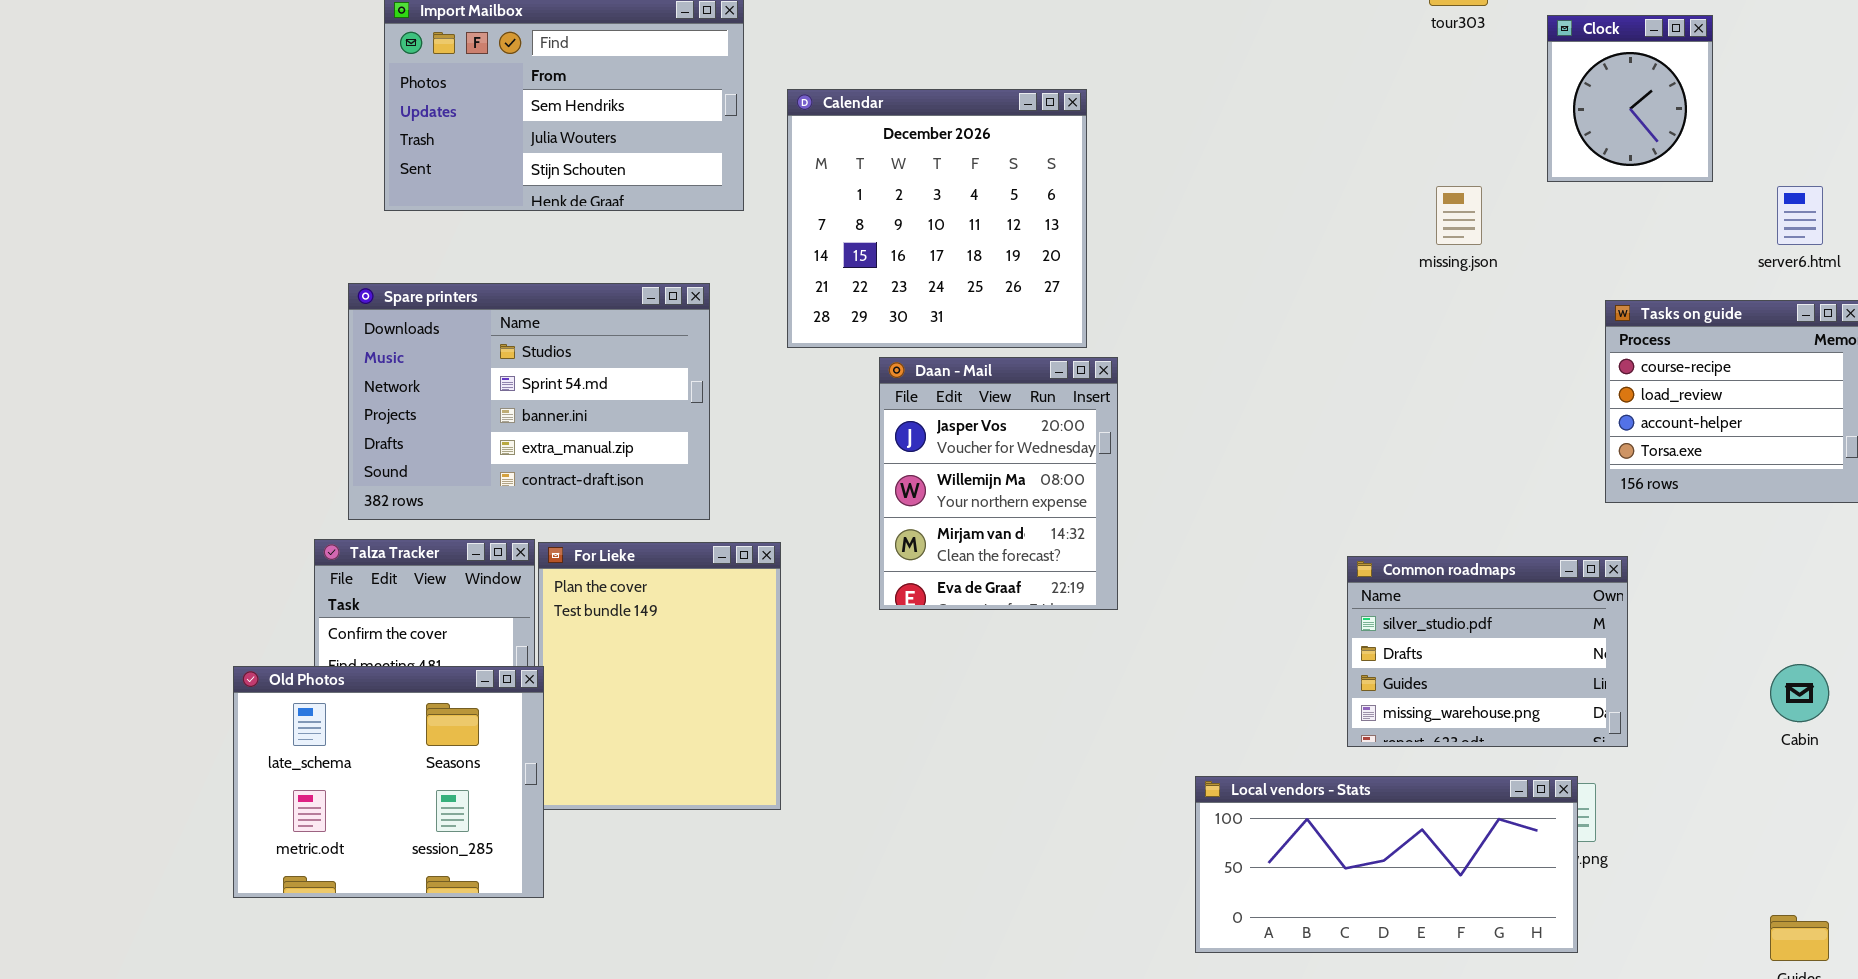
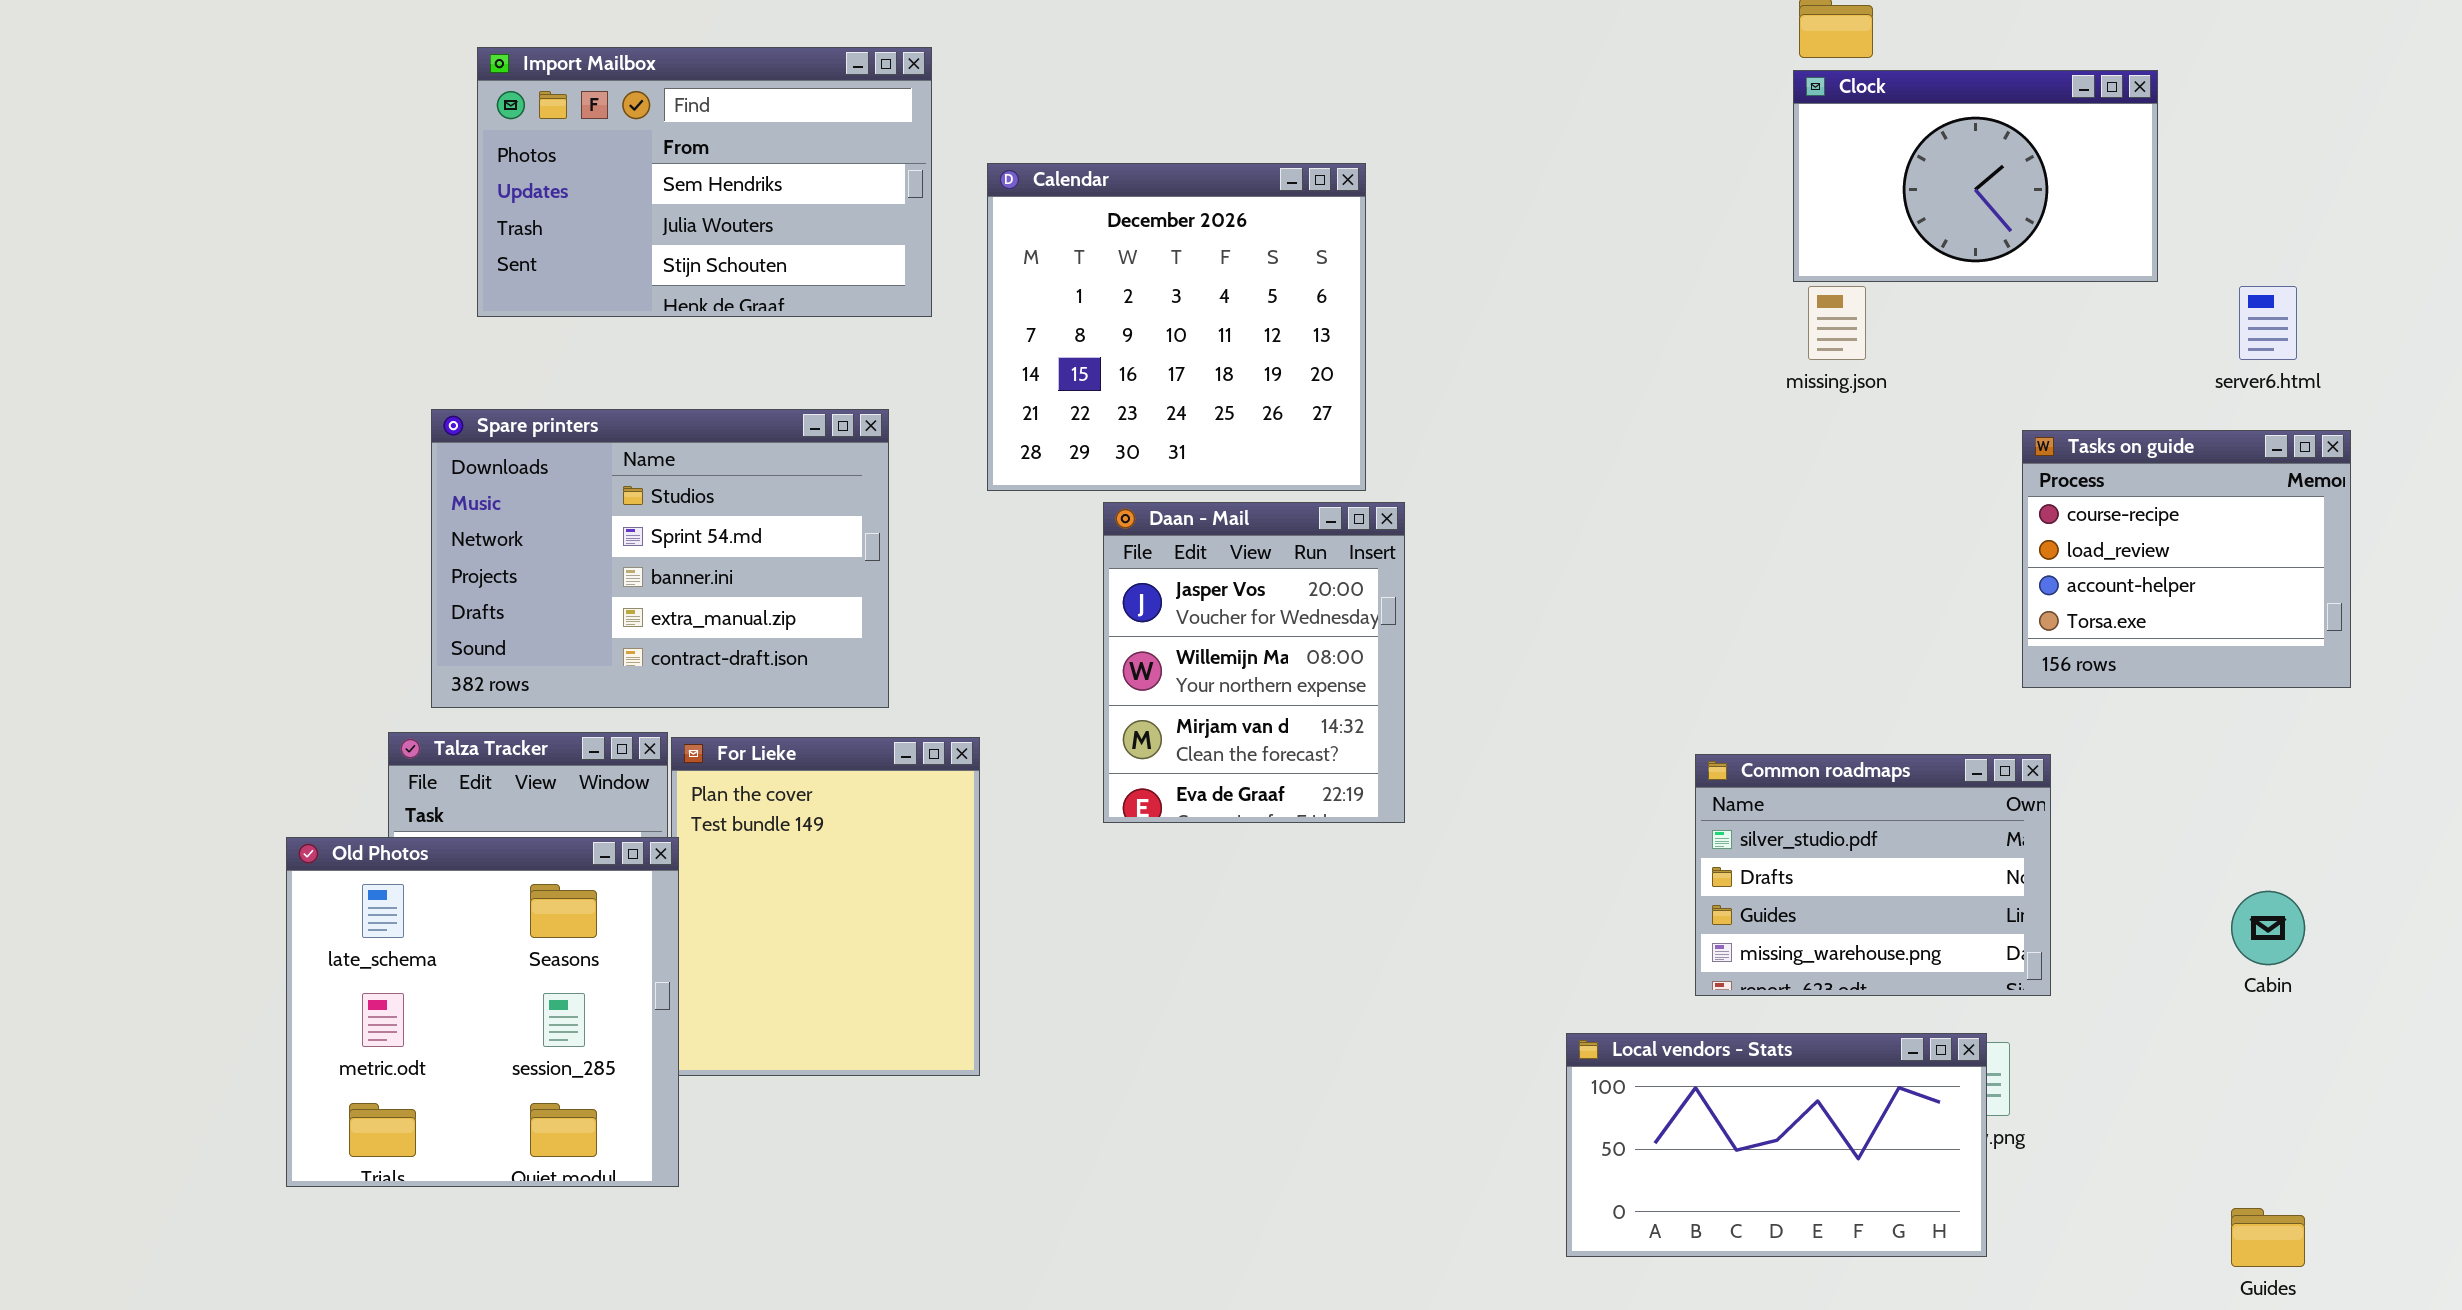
Clock: [1547,15,1713,182] -> [1793,70,2158,282], resized
Old Photos: [233,666,544,898] -> [286,837,679,1187], resized
Local vendors - Stats: [1195,776,1578,953] -> [1566,1033,1987,1257], resized

